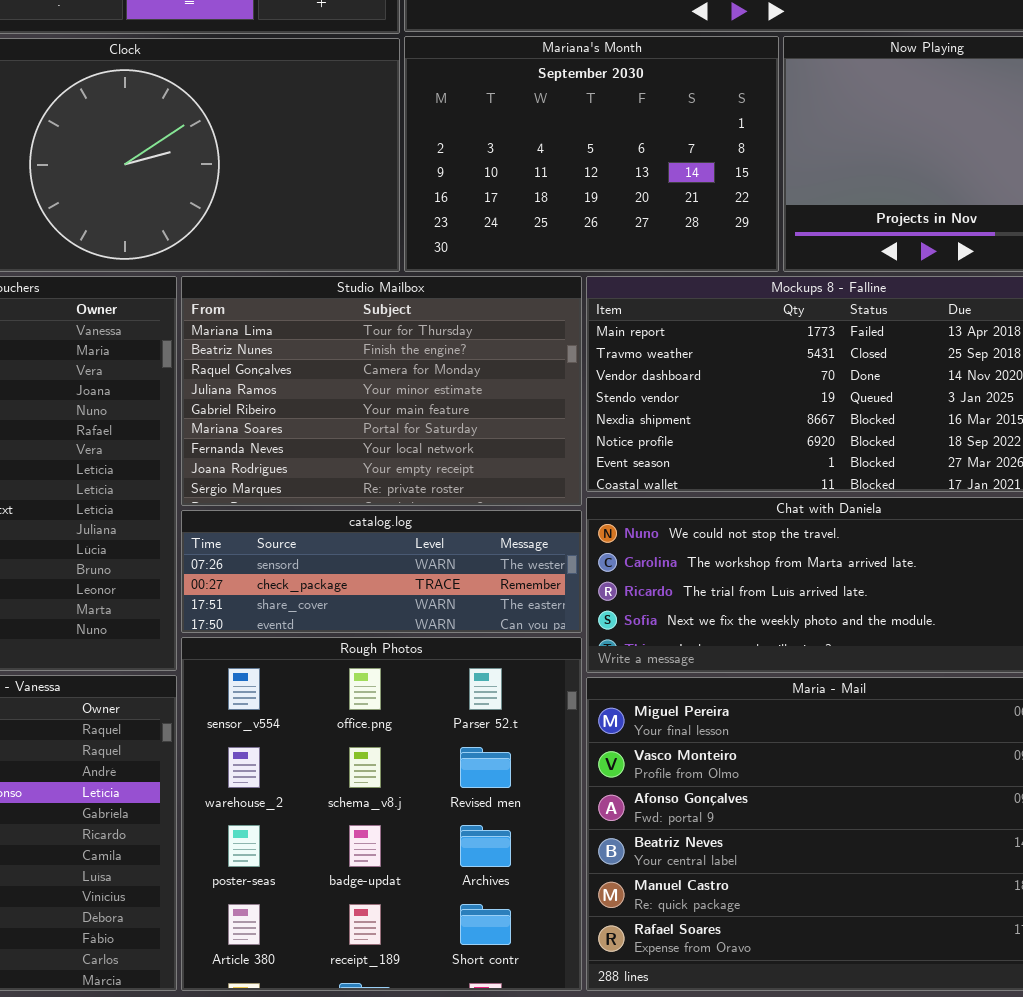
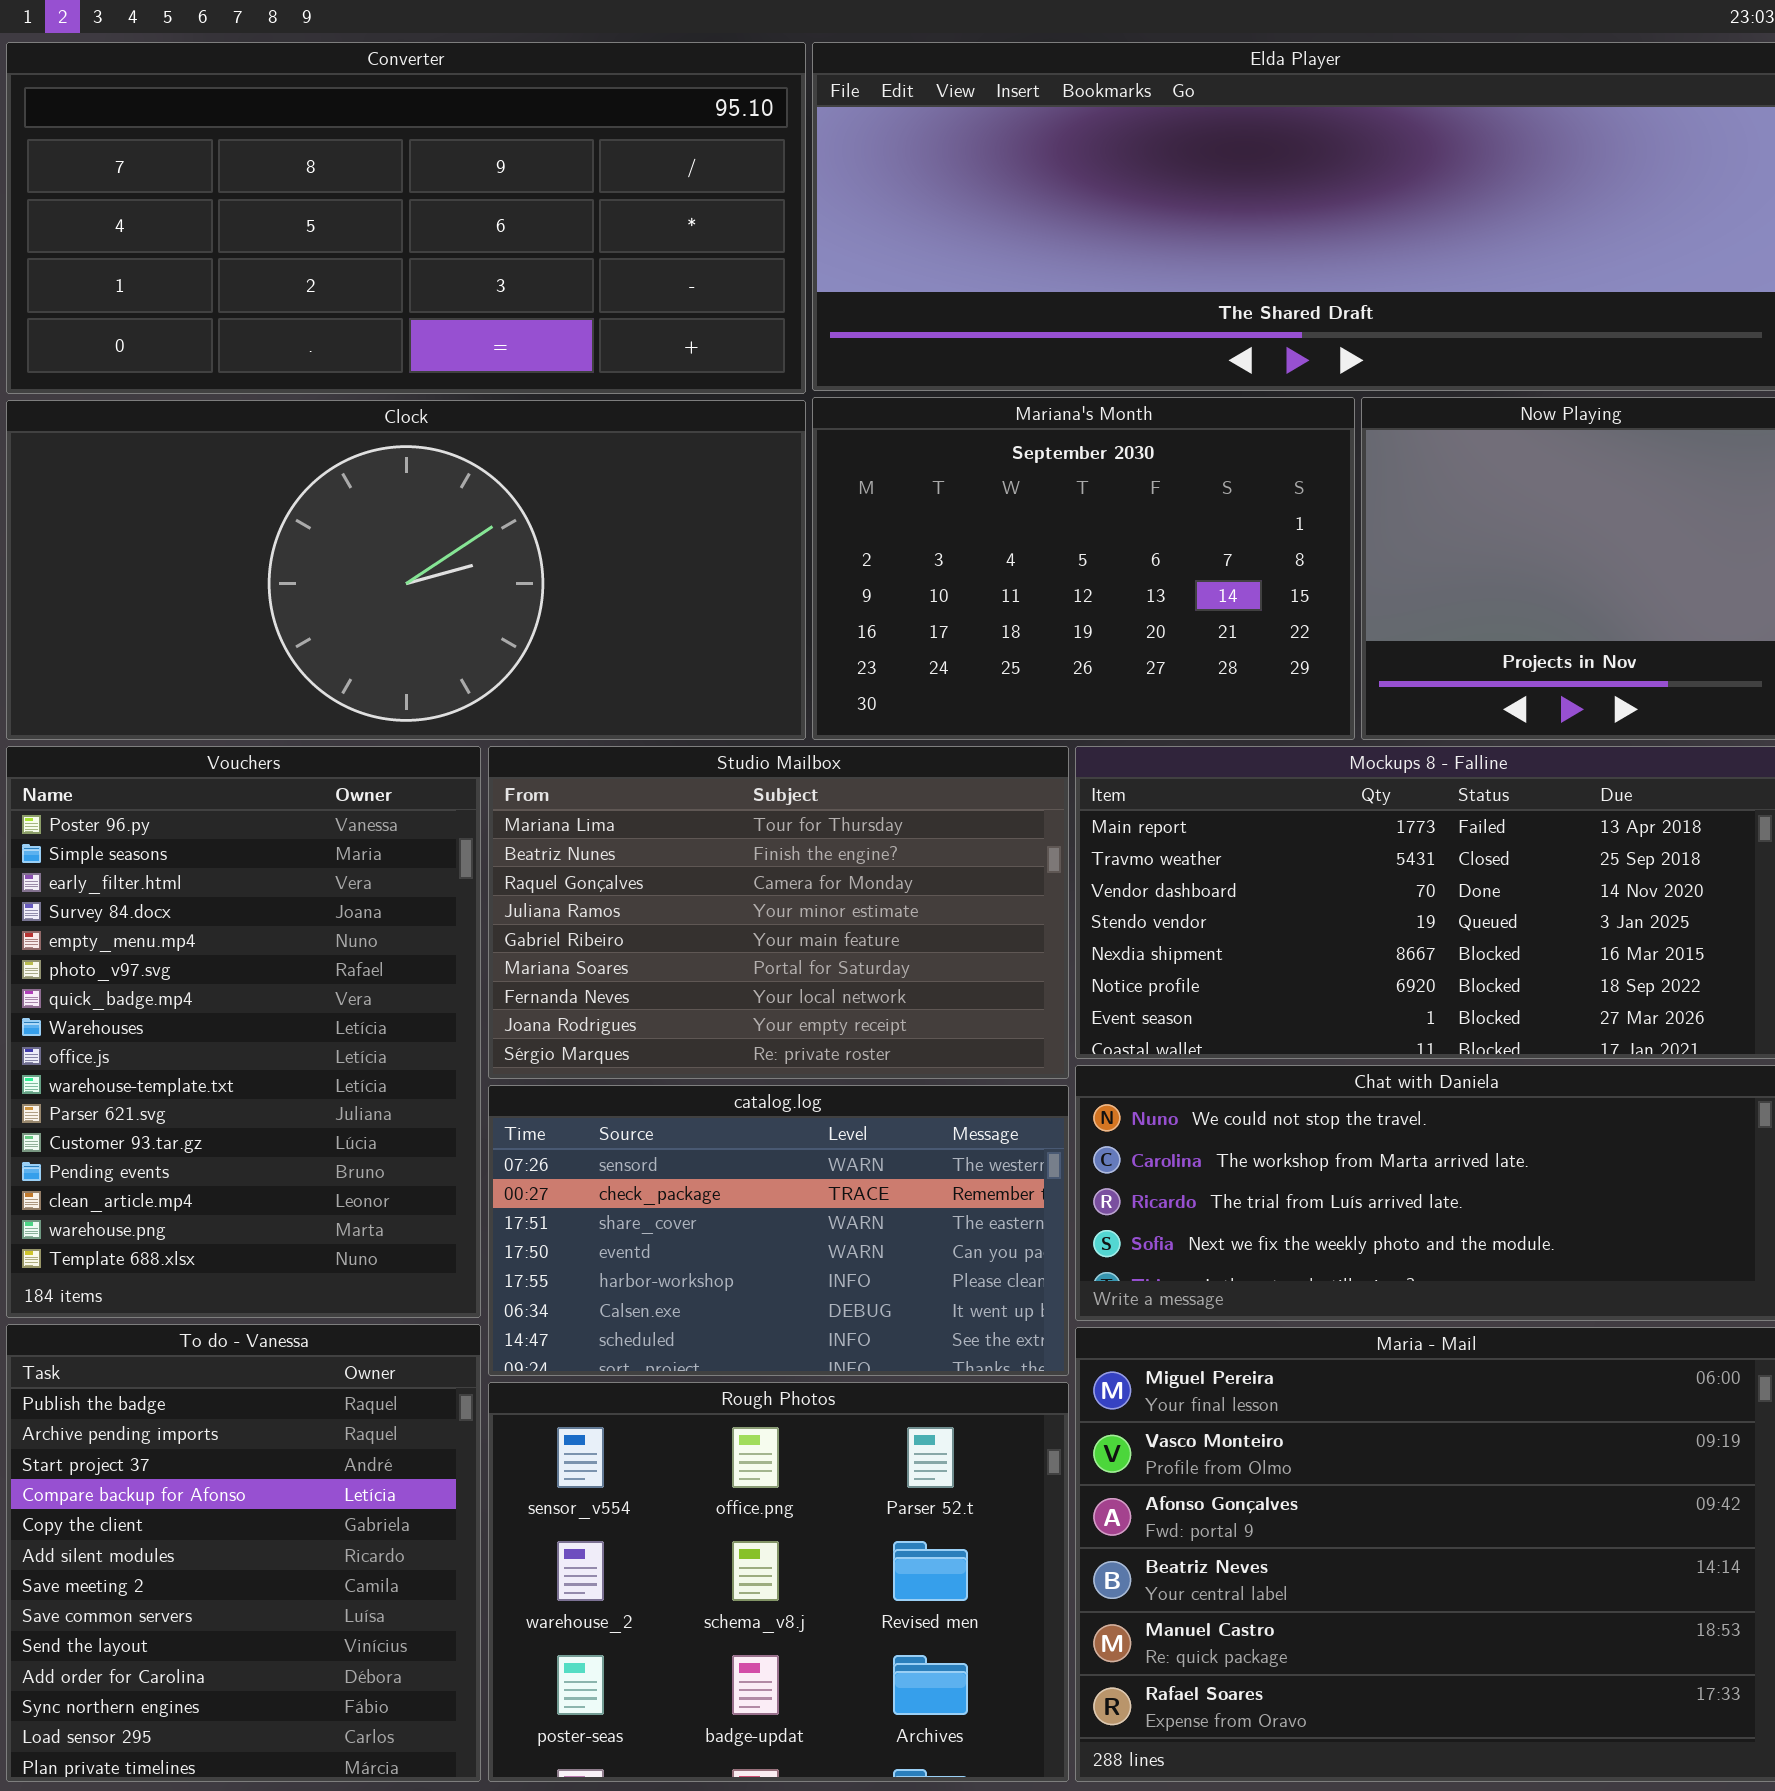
catalog.log: [181,510,582,633] -> [488,1085,1069,1376], resized
Rough Photos: [181,637,582,991] -> [488,1382,1069,1782], resized

